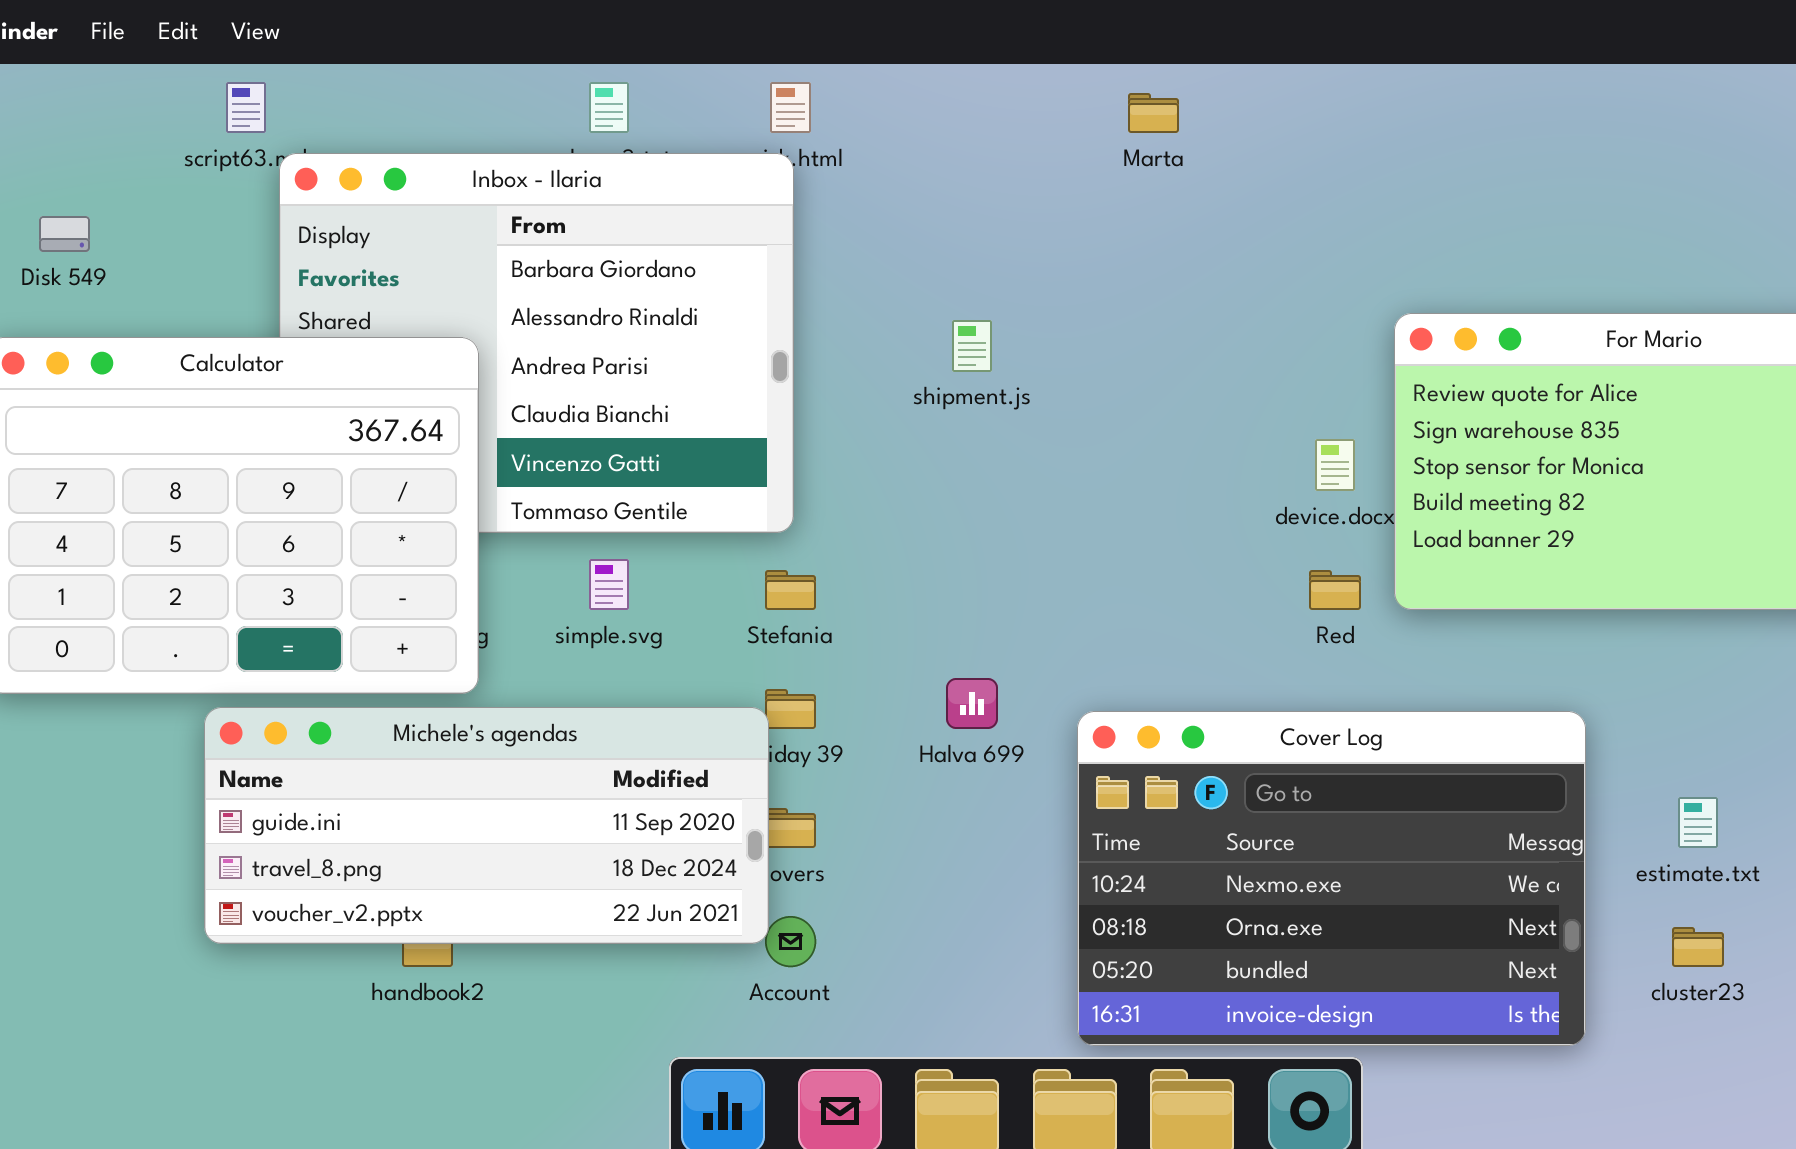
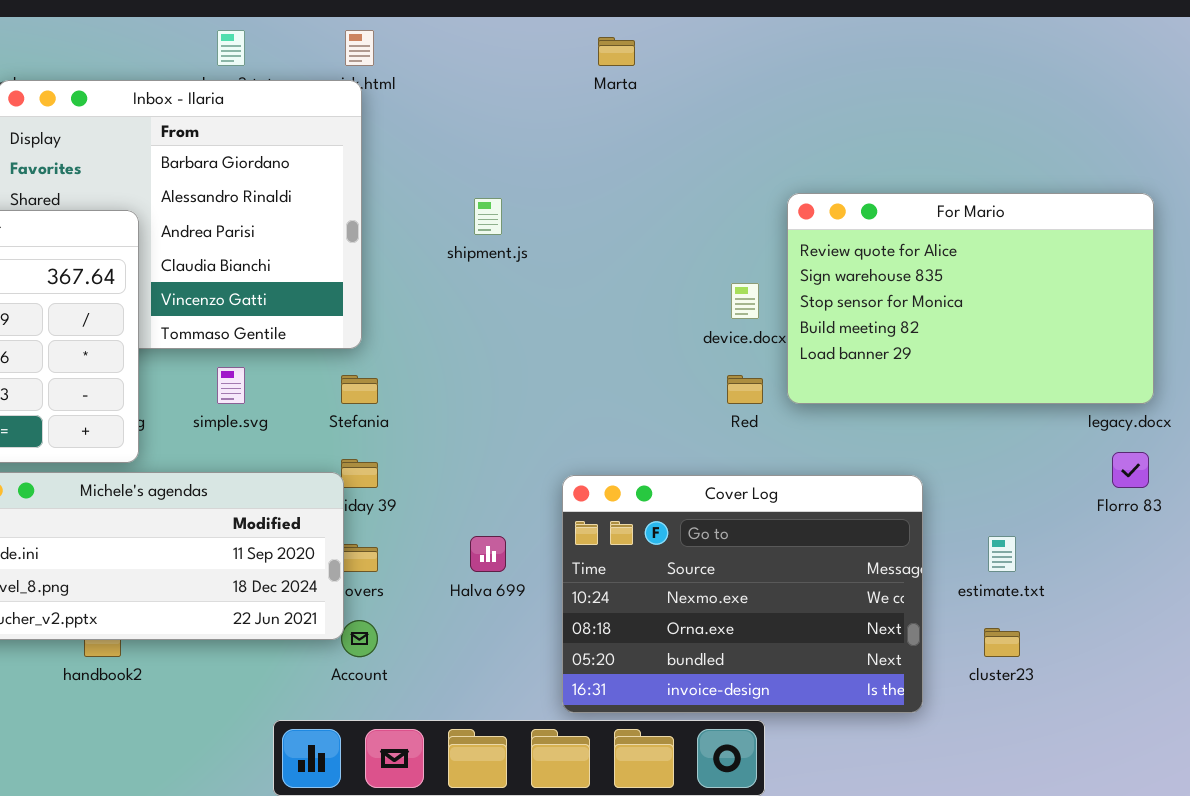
Halva 699: [946,678,998,729] -> [470,536,506,572], moved

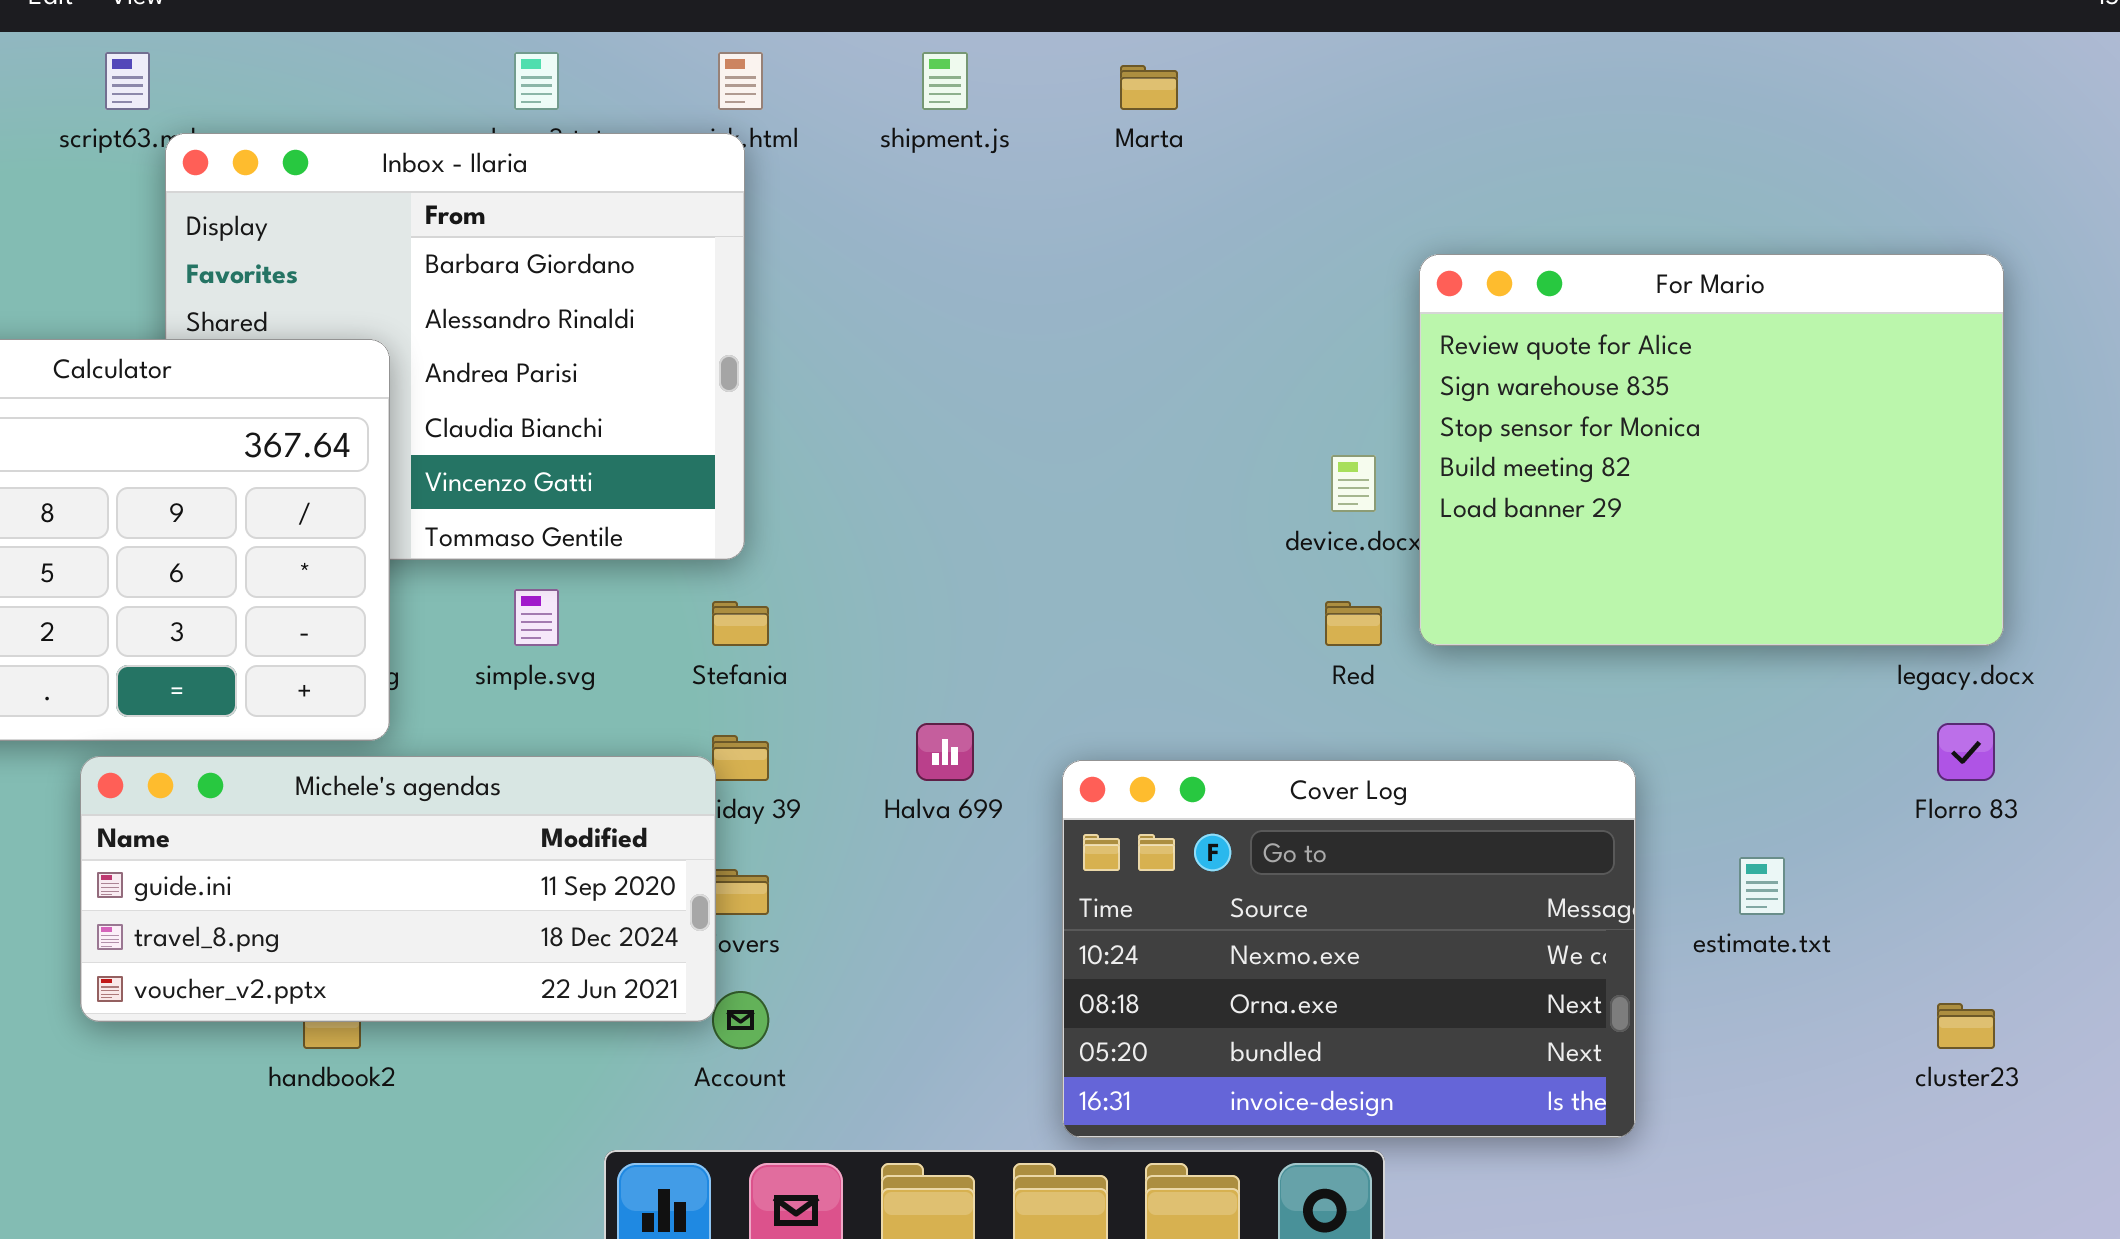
For Mario: [787,193,1154,404] -> [1419,254,2004,646], resized
shipment.js: [474,198,502,235] -> [922,52,968,110], moved
Halva 699: [470,536,506,572] -> [916,723,974,781], moved
cluster23: [984,628,1020,657] -> [1937,1003,1995,1049], moved

